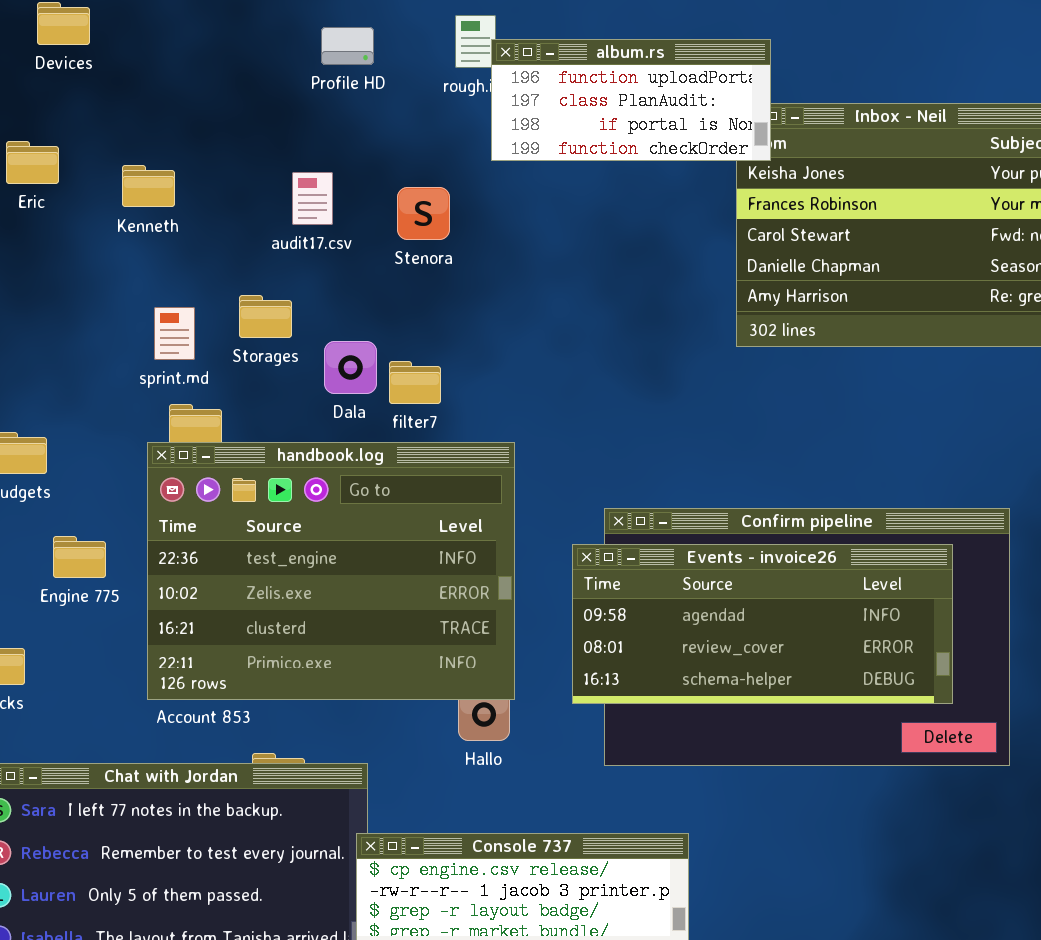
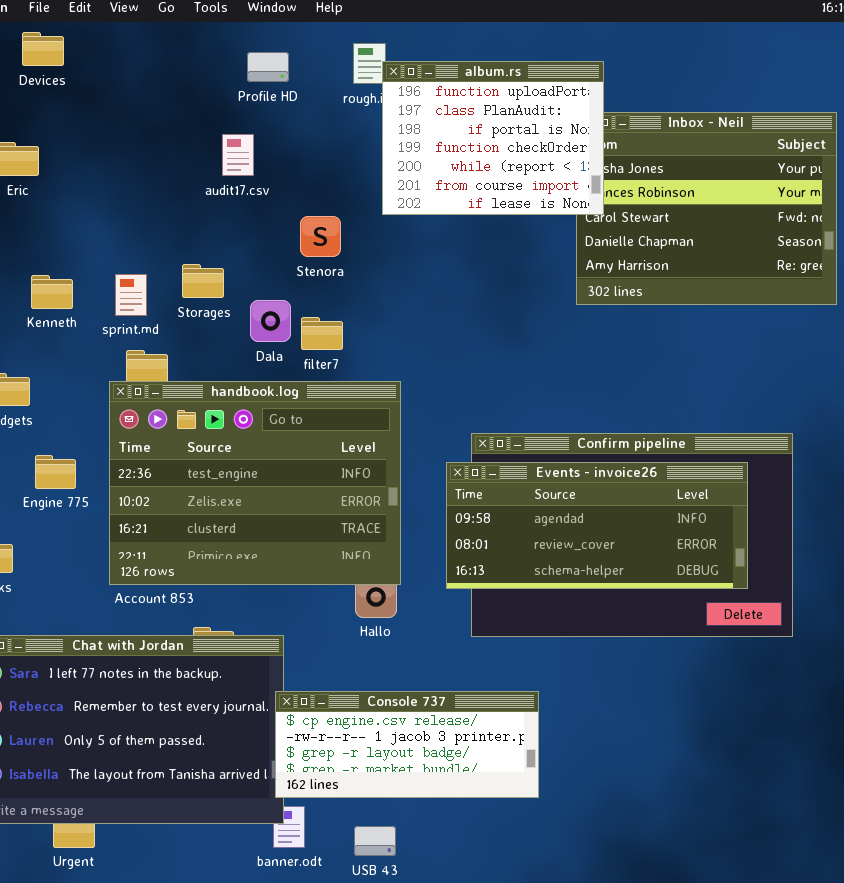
album.rs: [491,39,771,161] -> [382,61,604,215], resized
Kenneth: [122,165,175,207] -> [31,275,73,309], moved
audit17.csv: [292,172,333,225] -> [222,134,254,176], moved
Stenora: [397,187,450,240] -> [300,216,341,257], moved

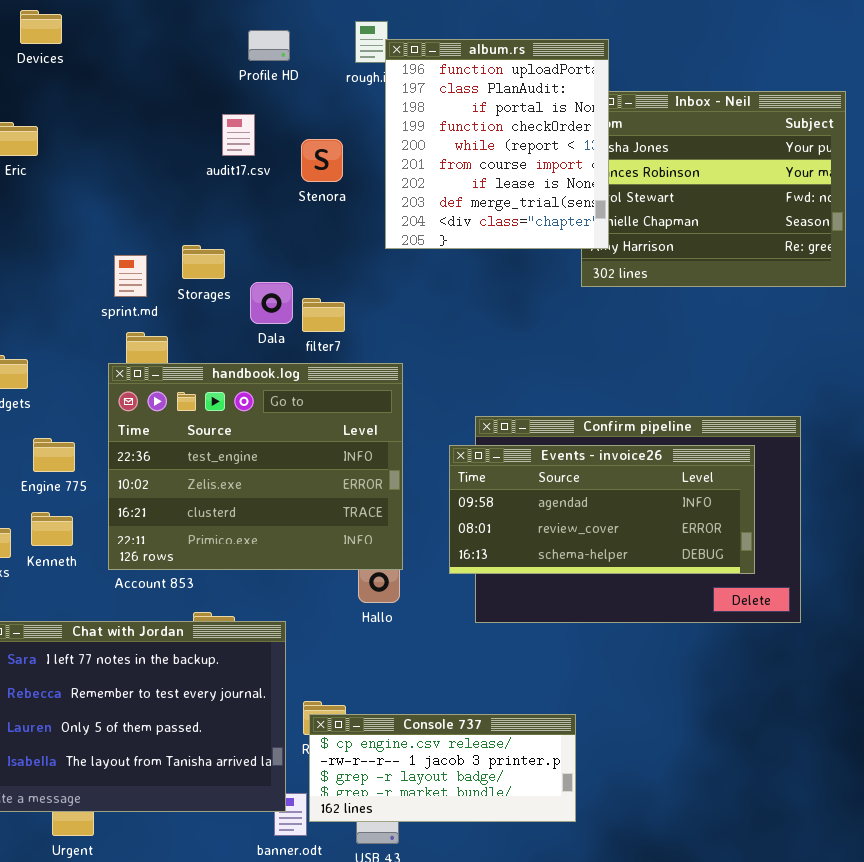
album.rs: [382,61,604,215] -> [385,39,609,249], resized
Stenora: [300,216,341,257] -> [301,139,343,182], moved
Kenneth: [31,275,73,309] -> [31,512,73,546], moved
Console 737: [275,691,539,798] -> [309,714,576,822], moved

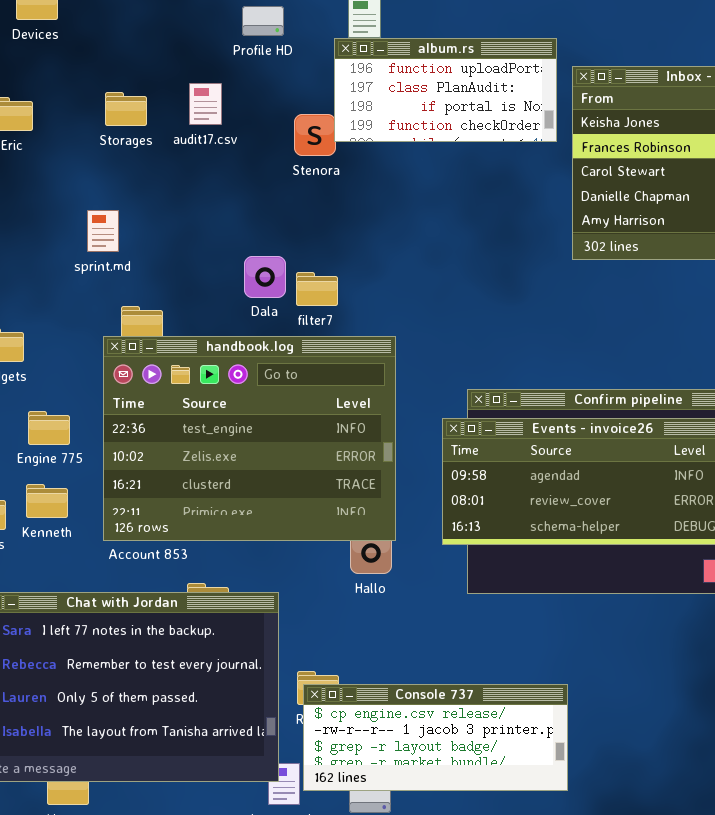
album.rs: [385,39,609,249] -> [334,38,557,142], moved, resized
audit17.csv: [222,114,255,156] -> [189,83,222,125], moved
Storages: [182,245,225,279] -> [105,92,147,126], moved
sprint.md: [114,255,147,297] -> [87,210,119,252], moved

